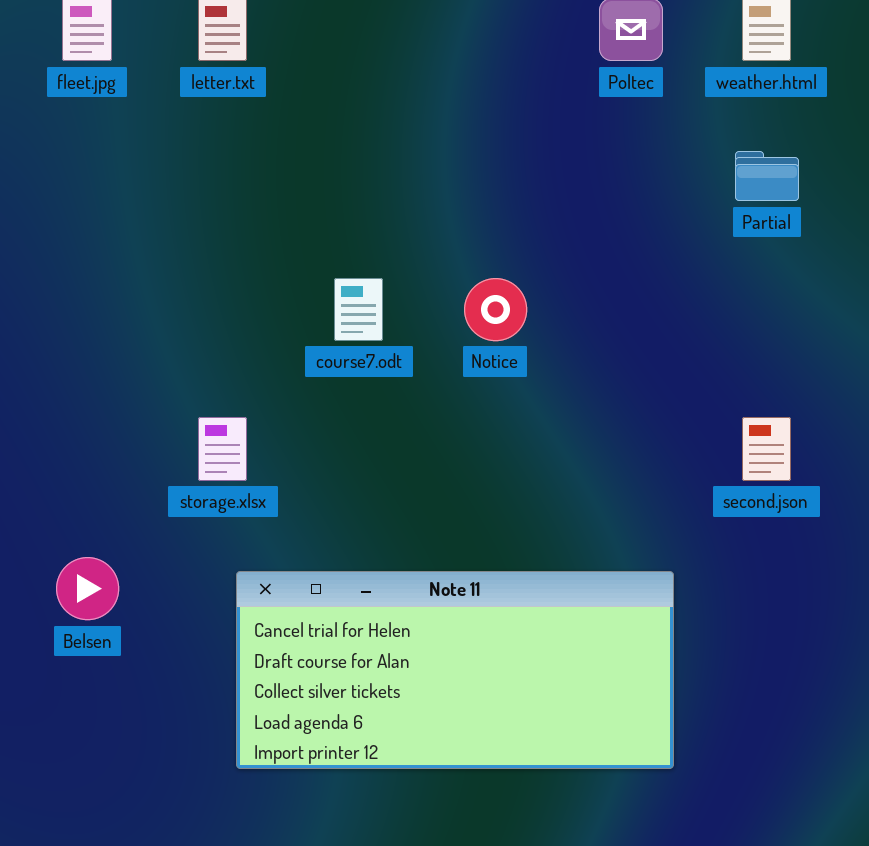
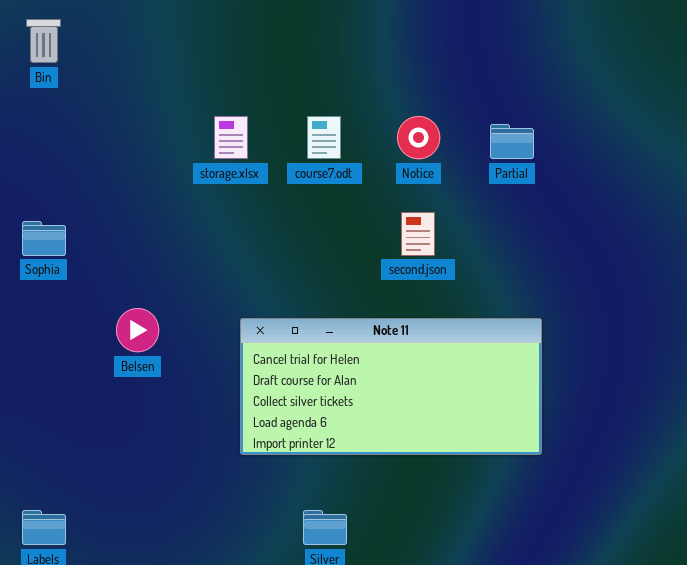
Partial: [735,151,799,201] -> [490,124,534,159], moved
storage.xlsx: [198,417,247,481] -> [214,116,248,159], moved
second.json: [742,417,791,481] -> [401,212,435,256], moved

